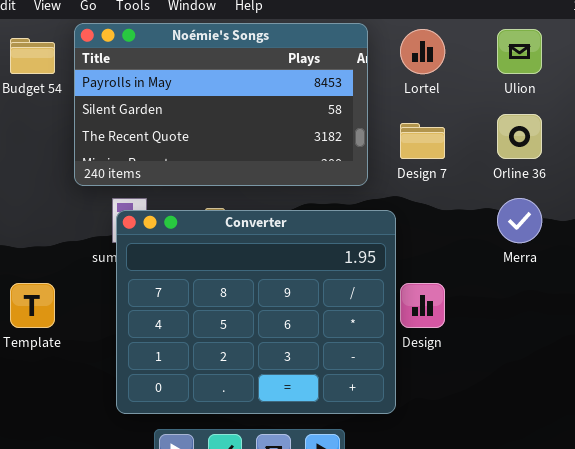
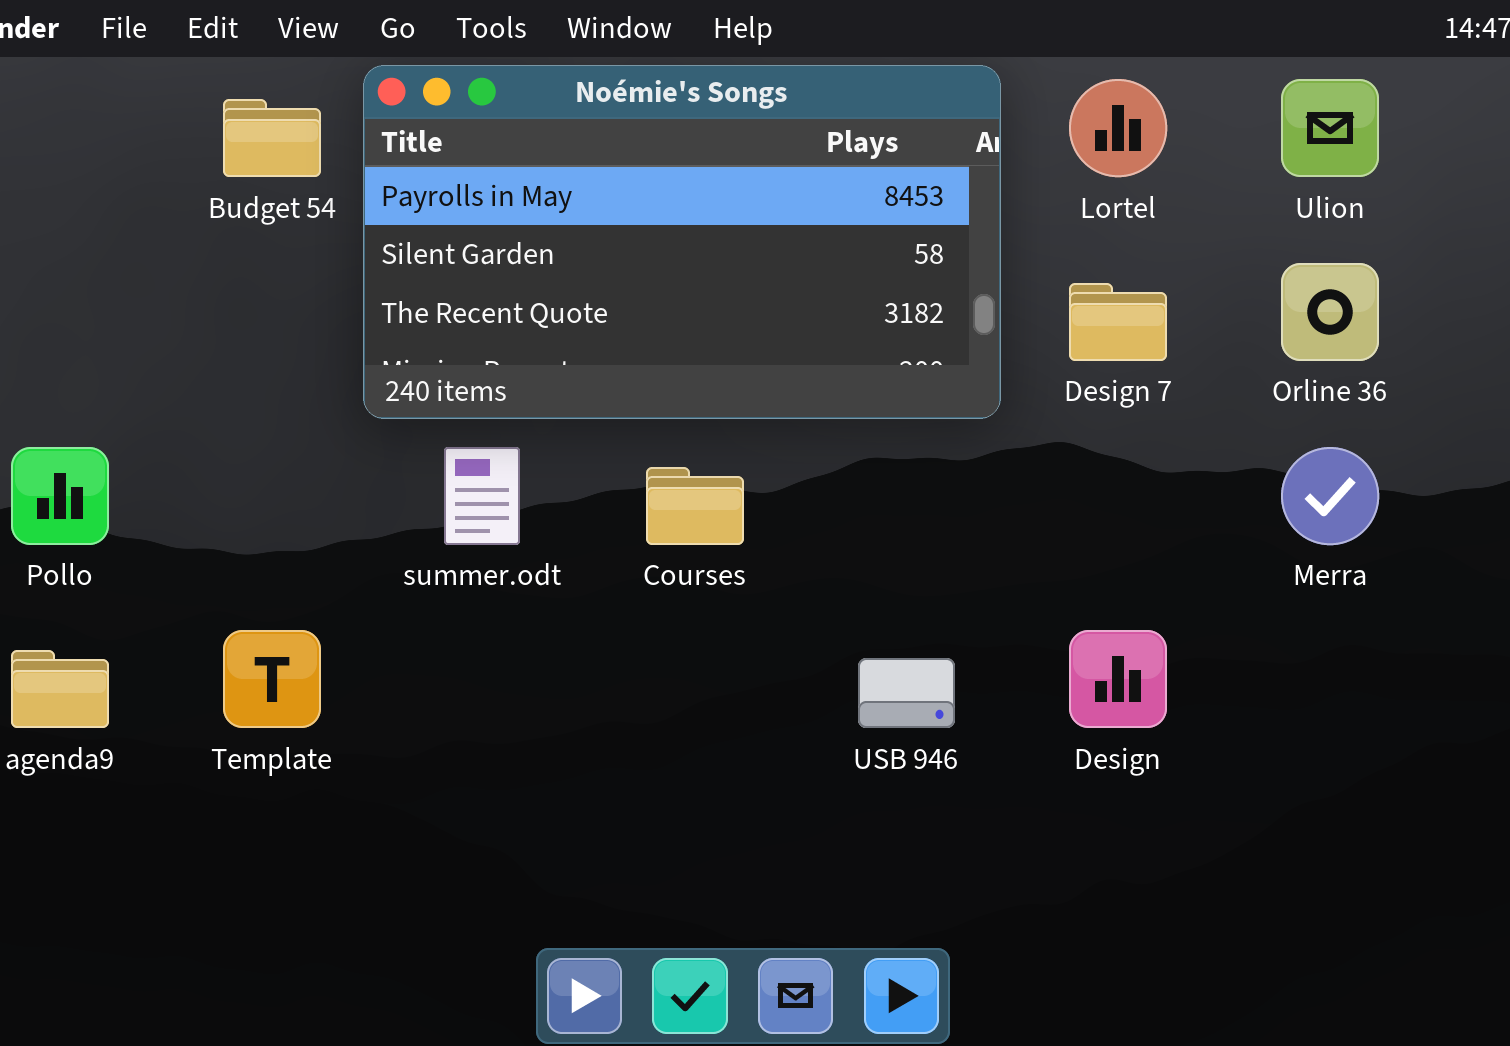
Converter: [116,210,396,414] -> none, closed

